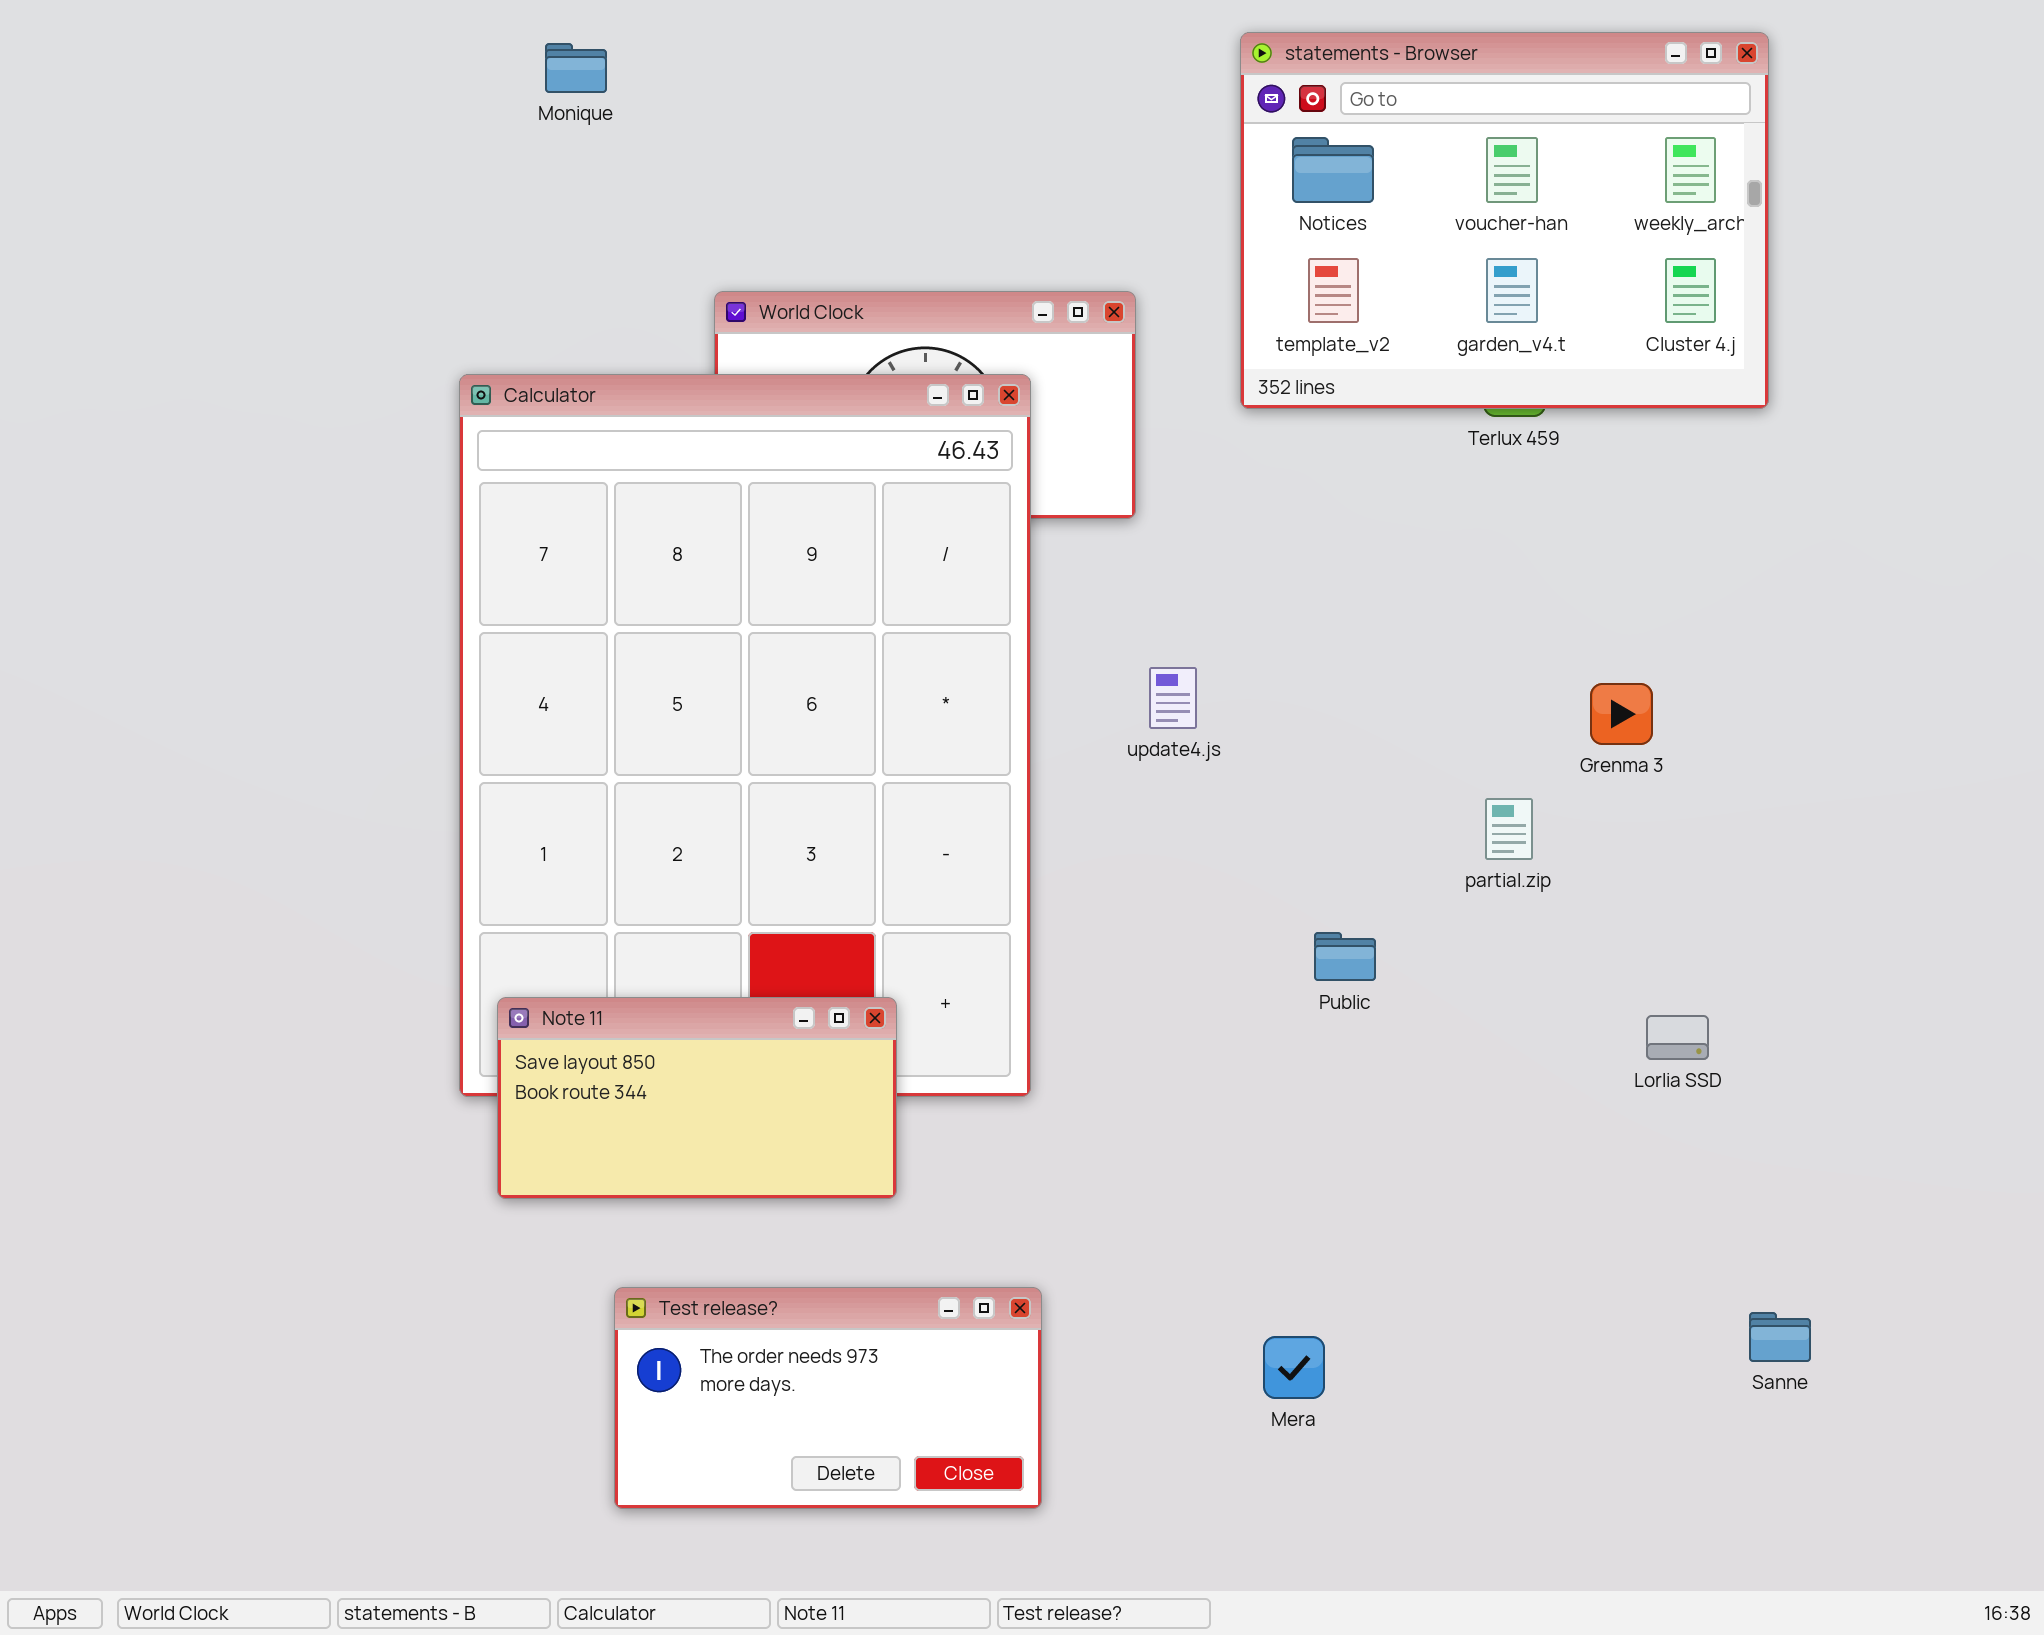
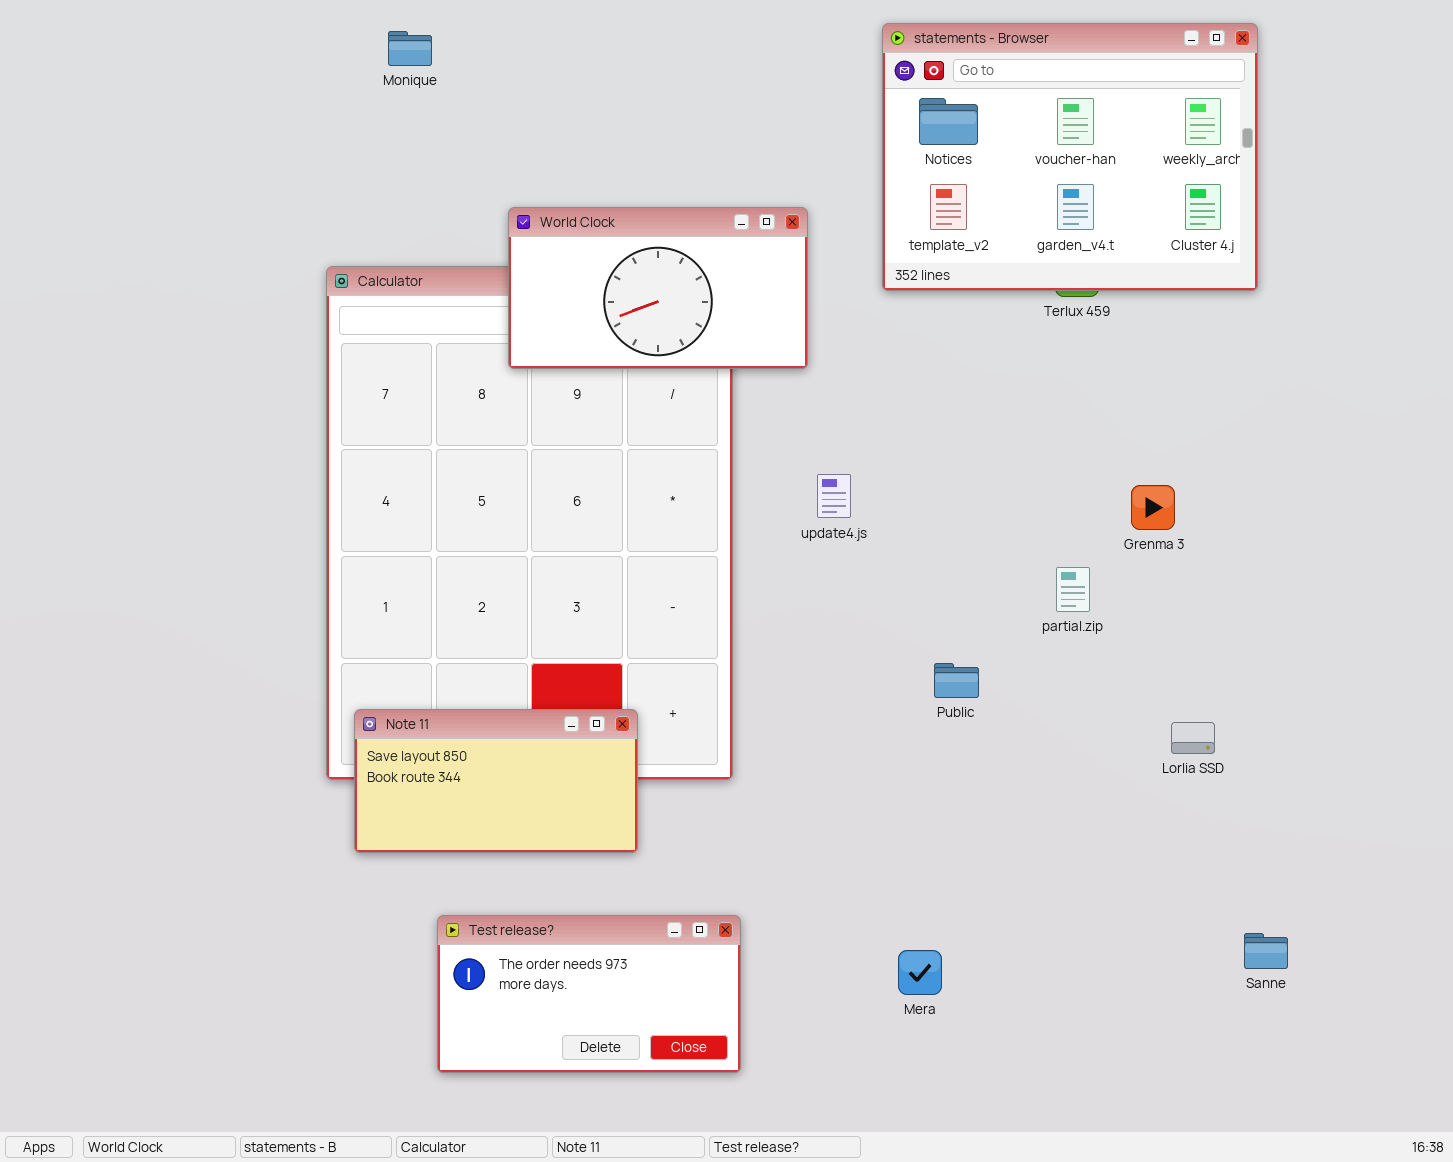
World Clock: [714,291,1136,519] -> [508,207,808,369], raised

